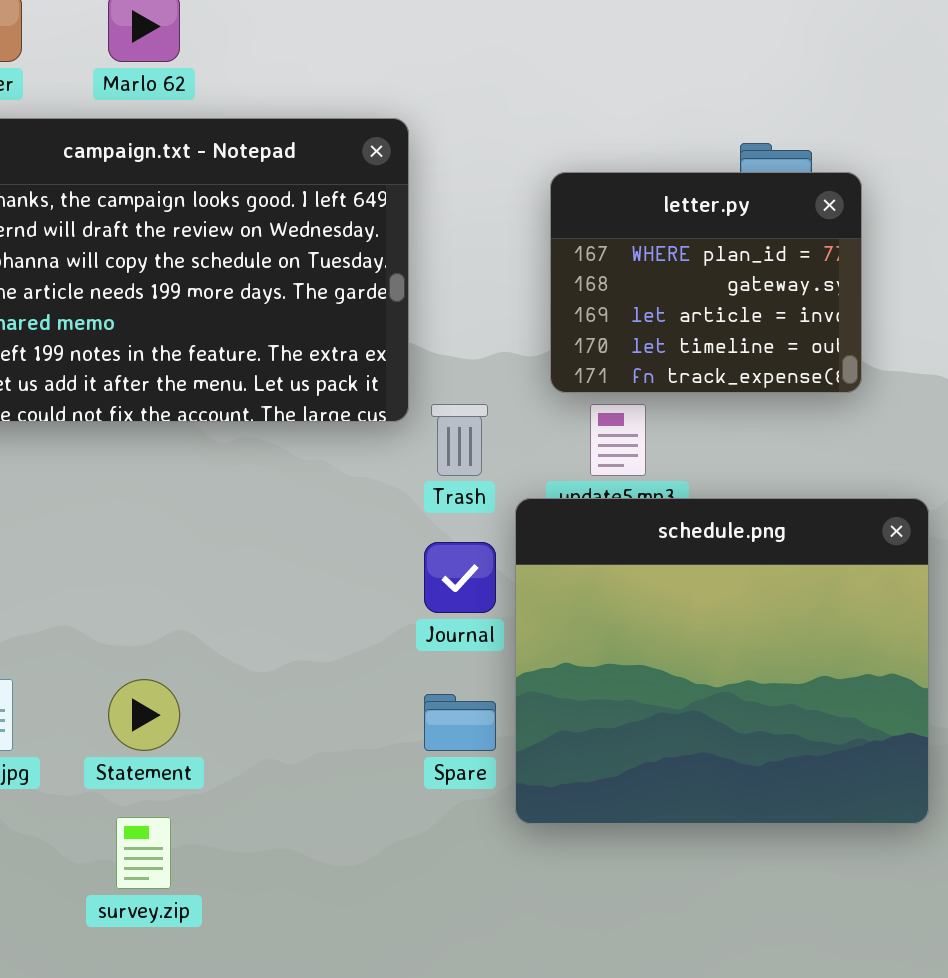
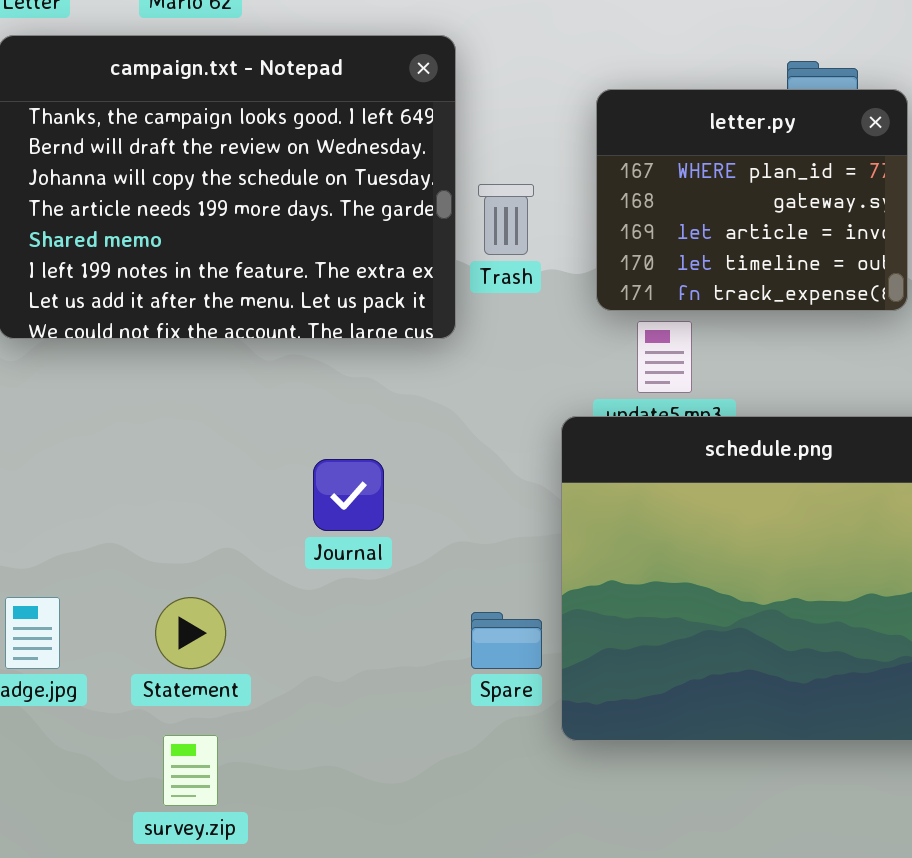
Trash: [431,404,488,476] -> [478,184,534,255], moved
Journal: [424,542,496,613] -> [313,459,384,531], moved

